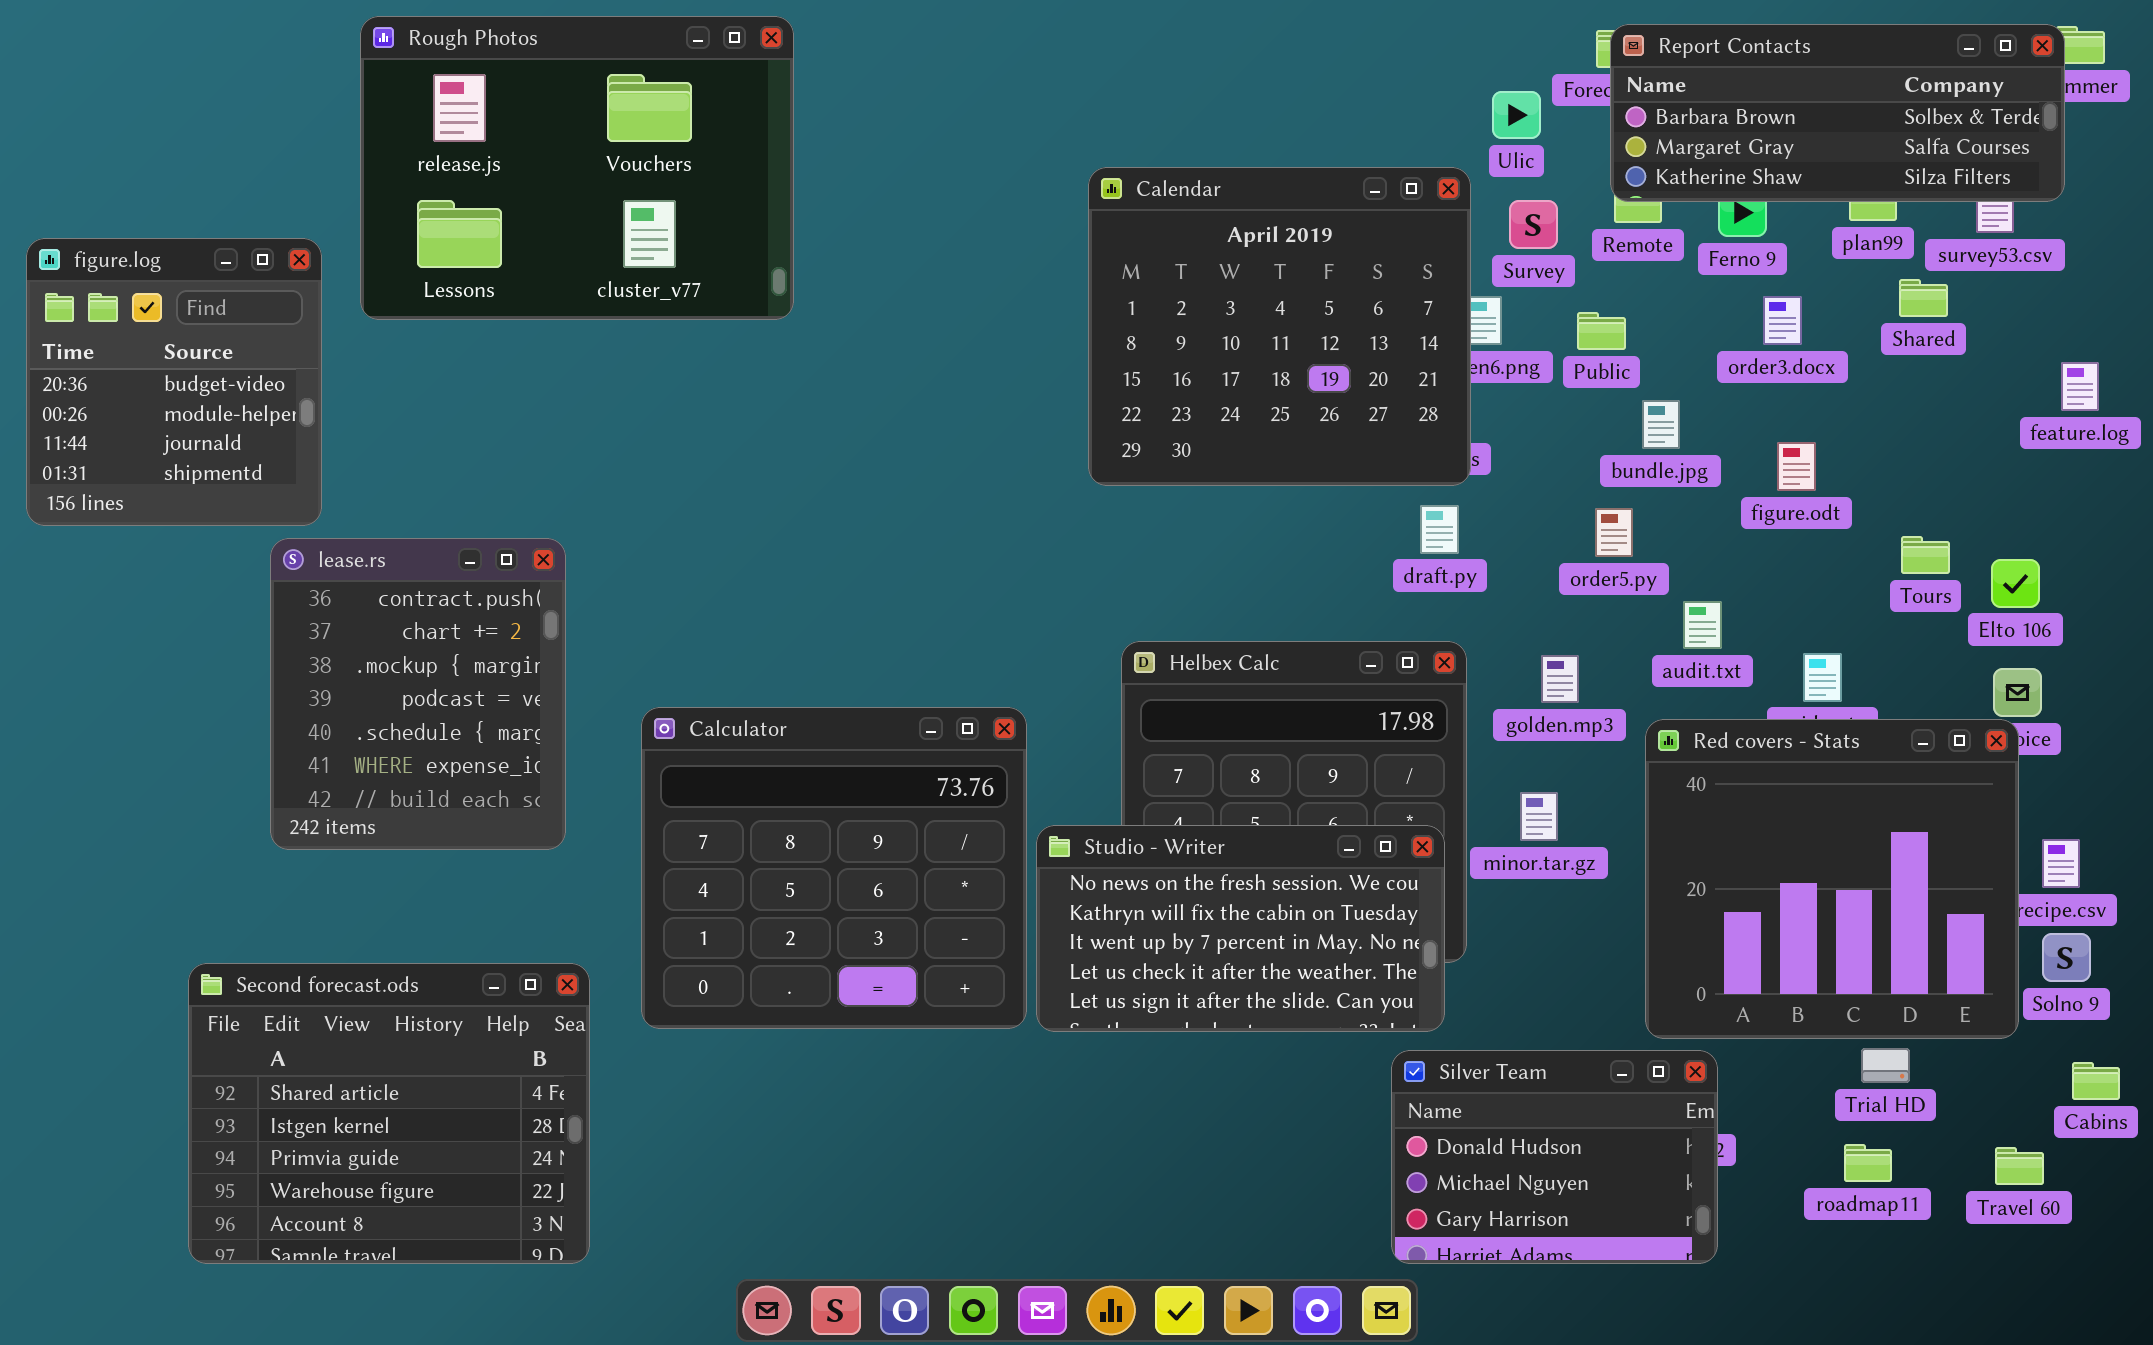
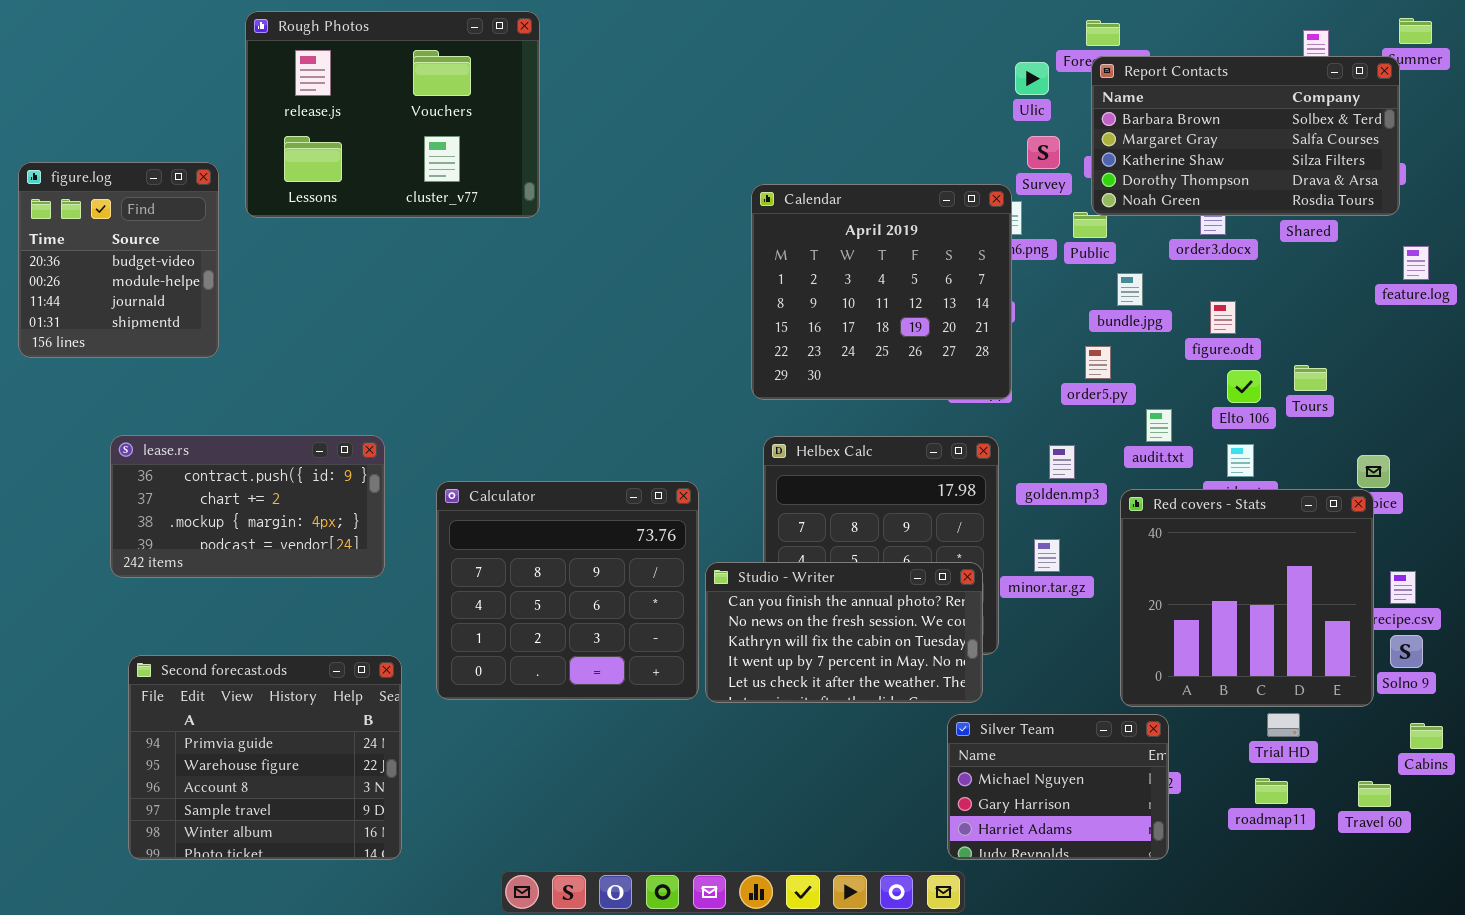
Report Contacts: [1610,24,2065,202] -> [1091,56,1400,216], moved, resized
Calendar: [1088,167,1471,486] -> [751,184,1012,400], moved
lease.rs: [270,538,566,850] -> [110,435,385,578], resized
Elto 106: [1991,559,2040,608] -> [1227,370,1261,403], moved
Studio - Writer: [1036,825,1445,1032] -> [705,562,983,703], scrolled up 1 row
Second forecast.ods: [188,963,590,1264] -> [128,655,402,860], scrolled down 2 rows
Silver Team: [1391,1050,1718,1264] -> [947,714,1169,860], scrolled down 1 row

